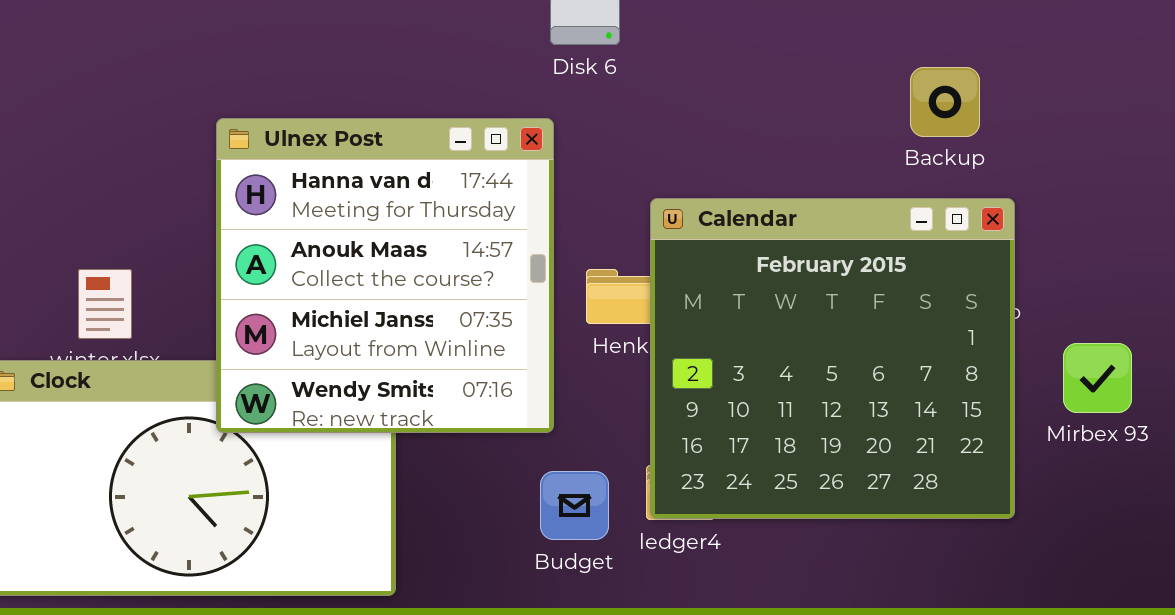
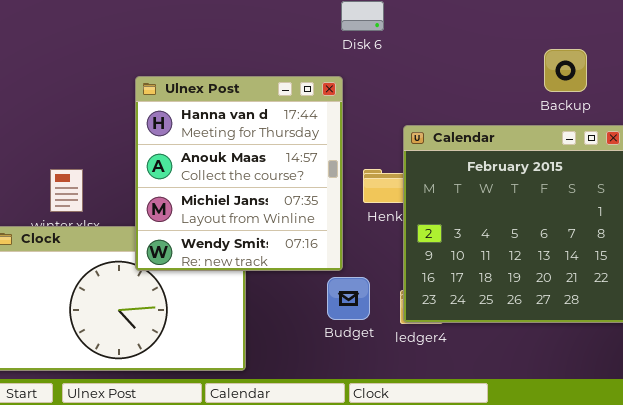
Backup: [910,67,980,137] -> [544,49,587,92], moved
Budget: [540,471,609,540] -> [327,277,370,320], moved

